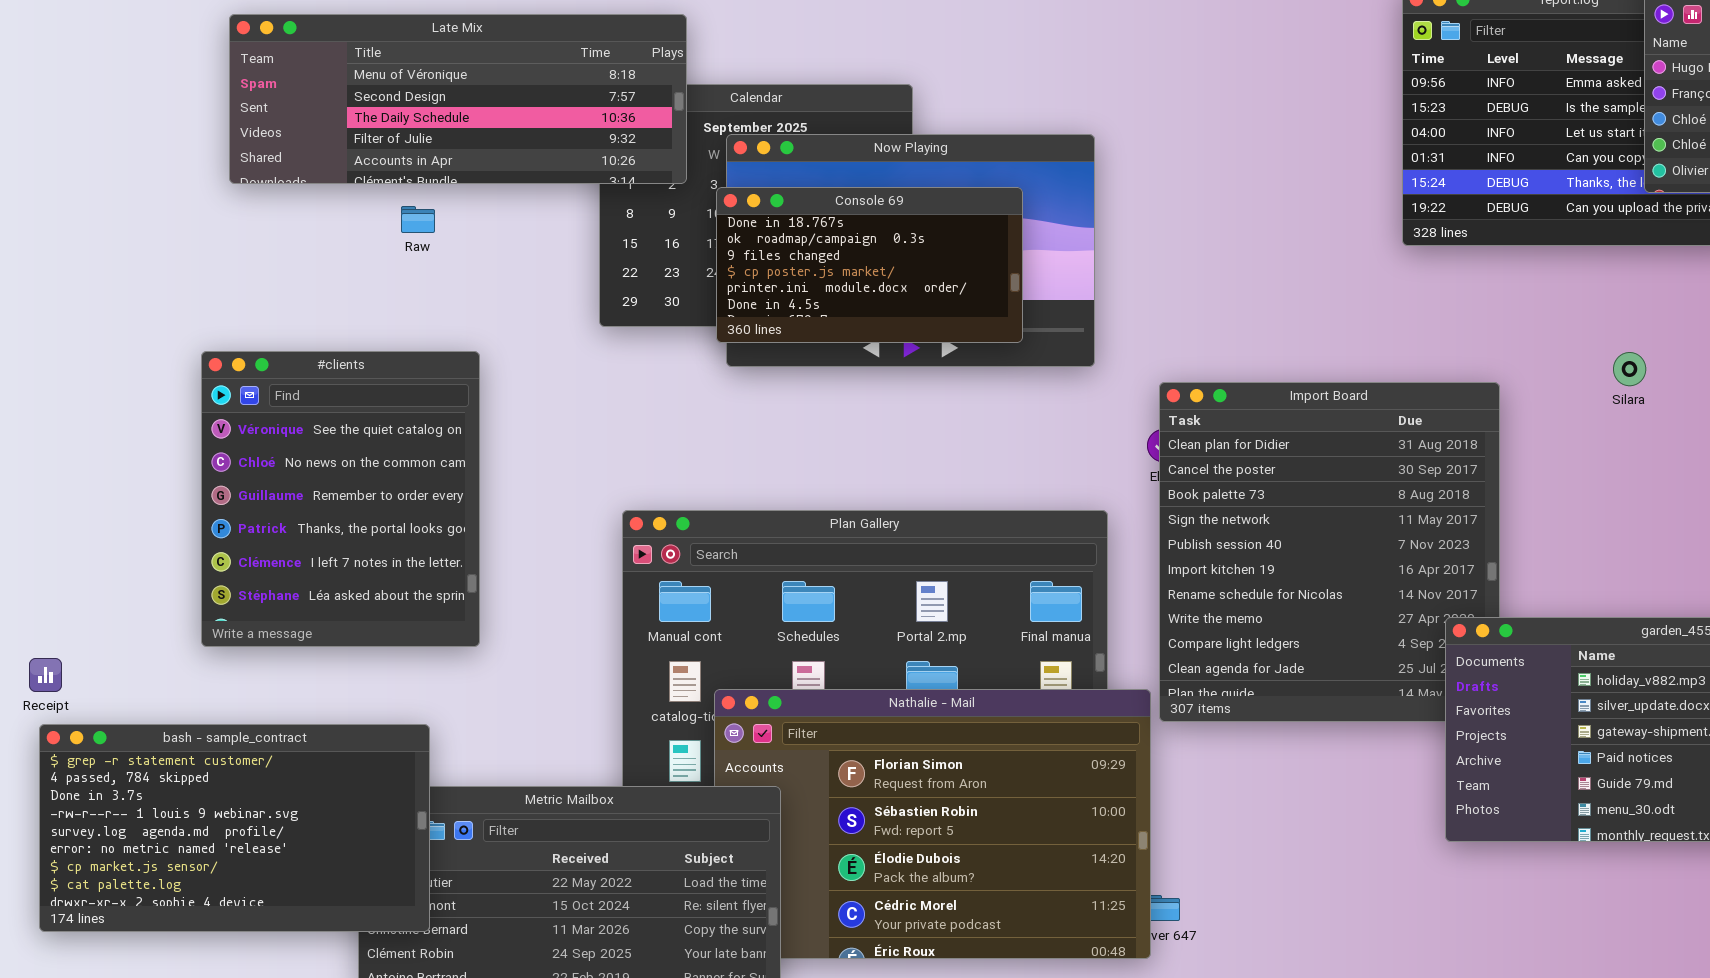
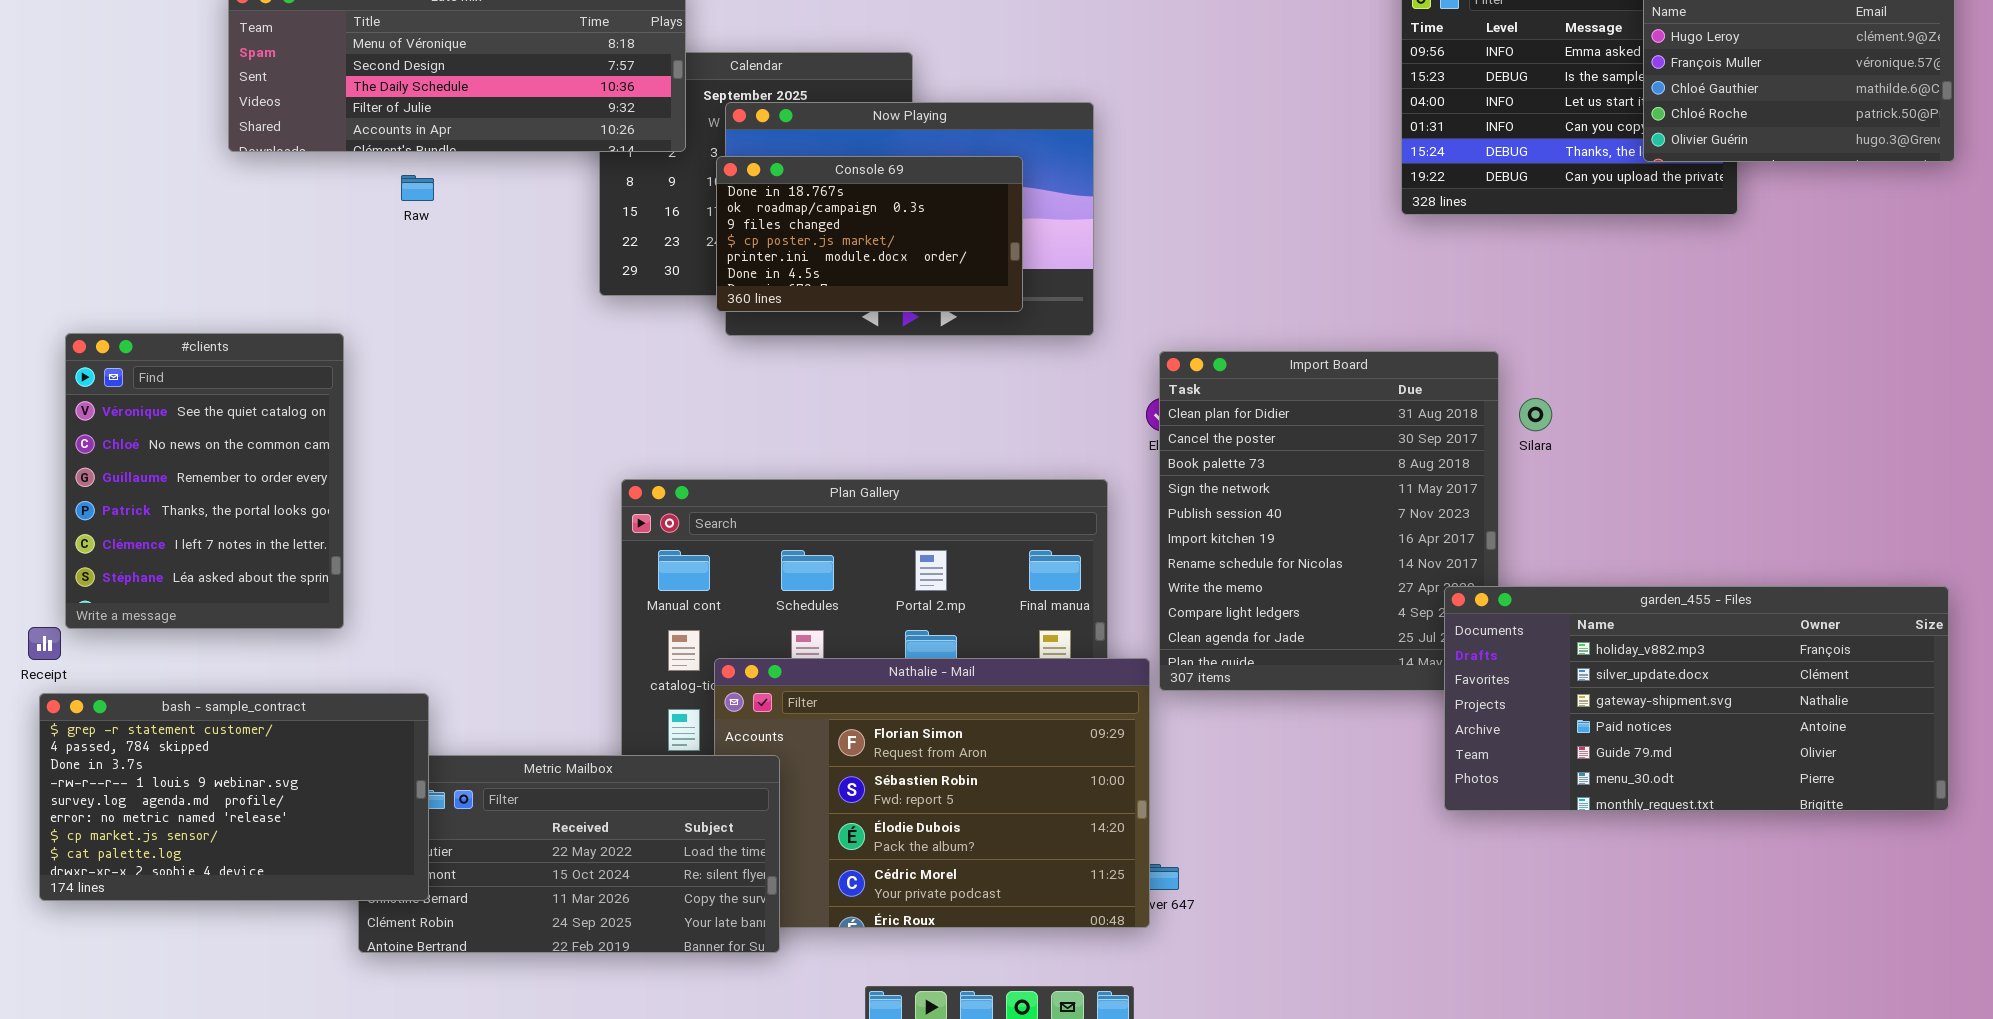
#clients: [201,351,480,647] -> [65,333,344,629], moved
Silara: [1613,352,1646,386] -> [1519,398,1552,431], moved

